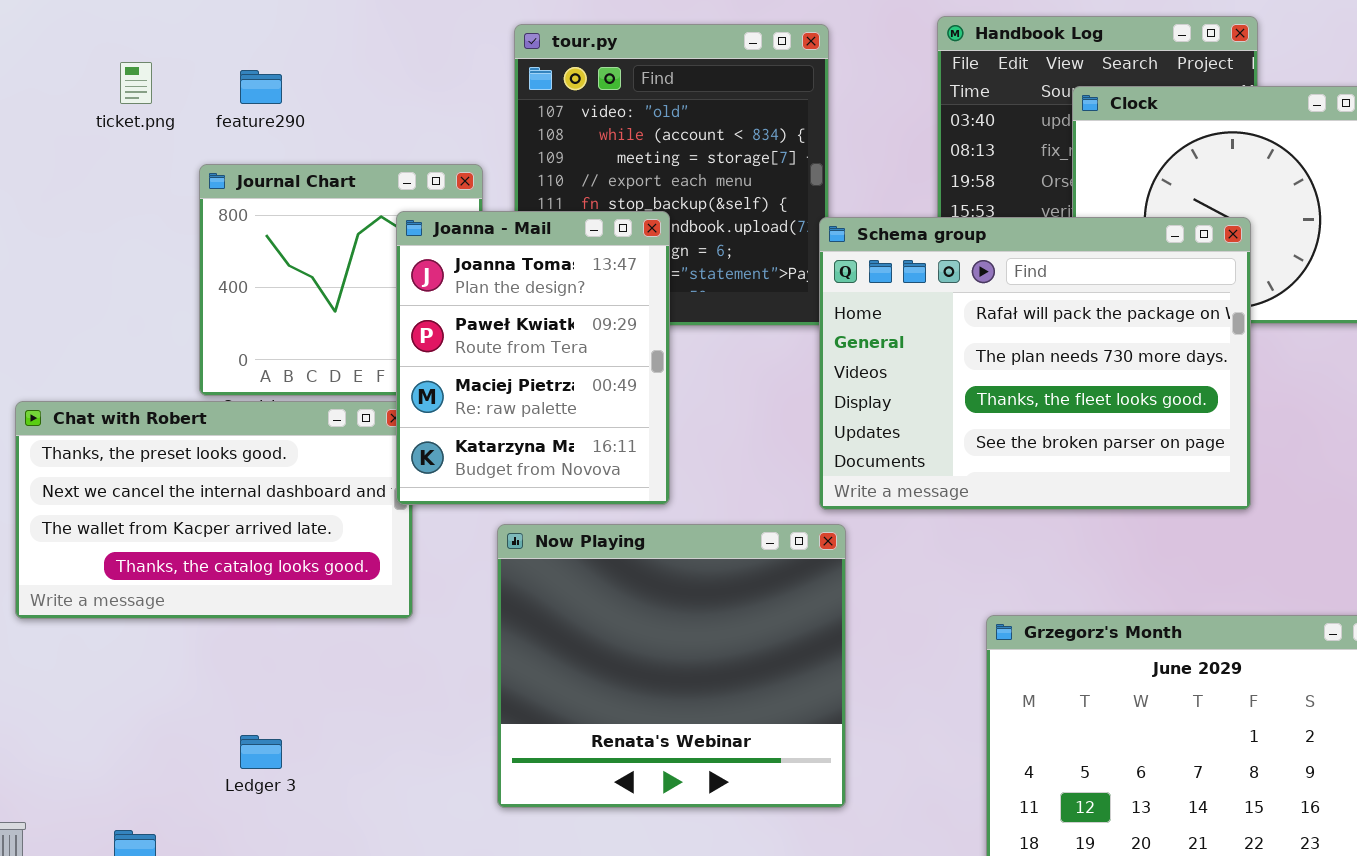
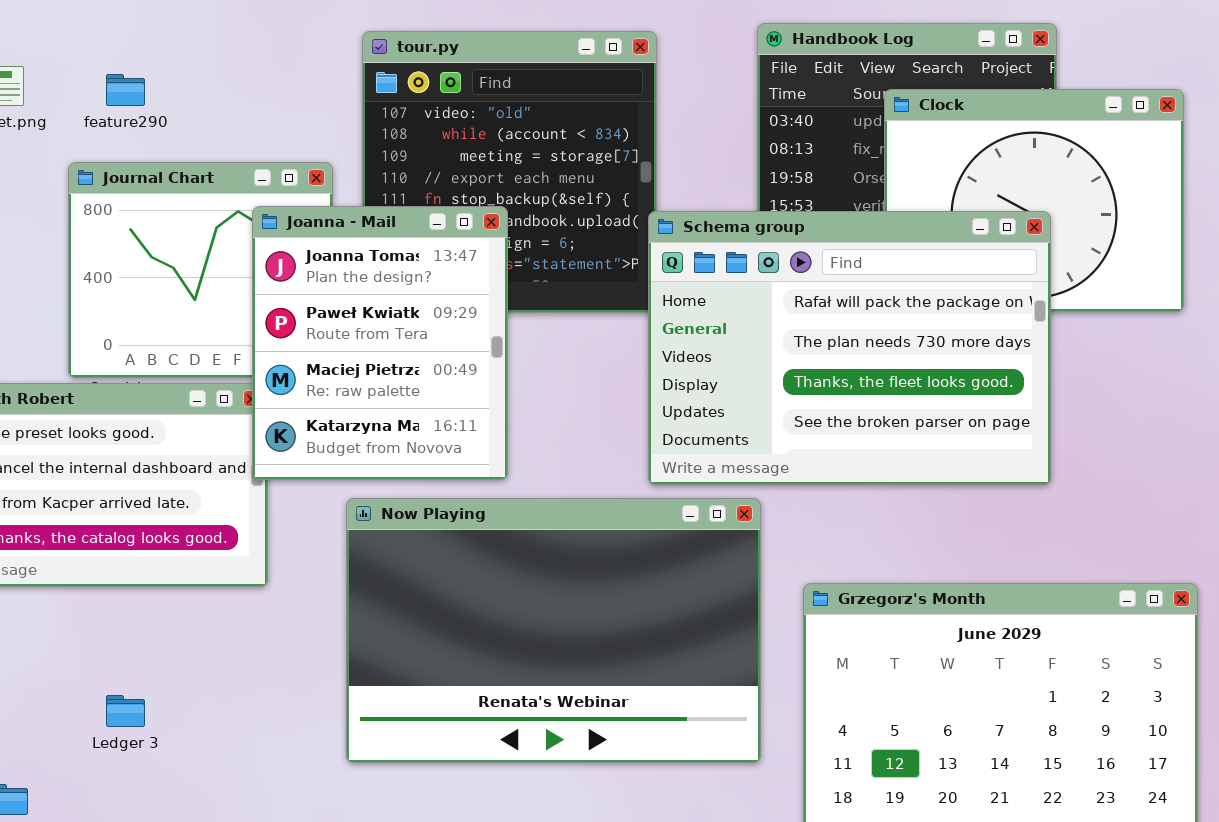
Now Playing: [497,524,846,808] -> [346,498,761,763], resized

